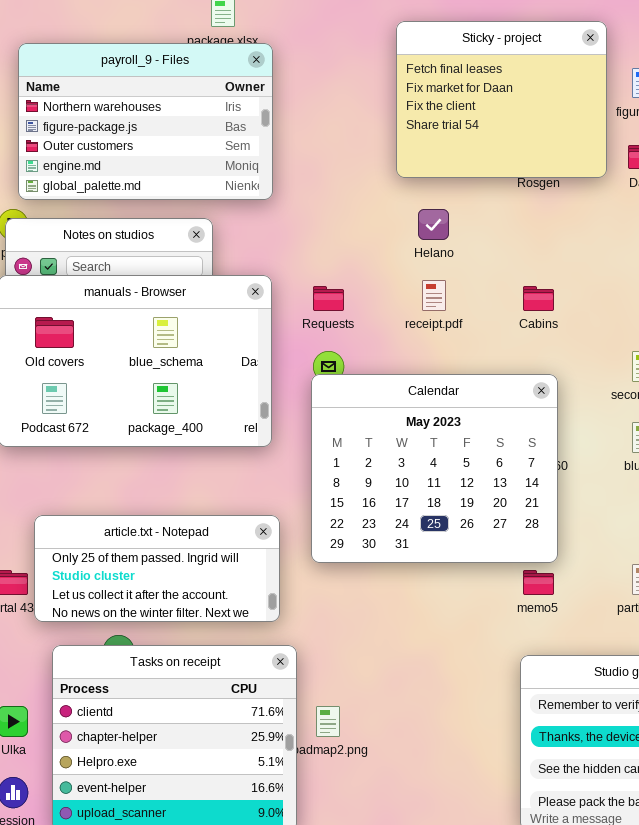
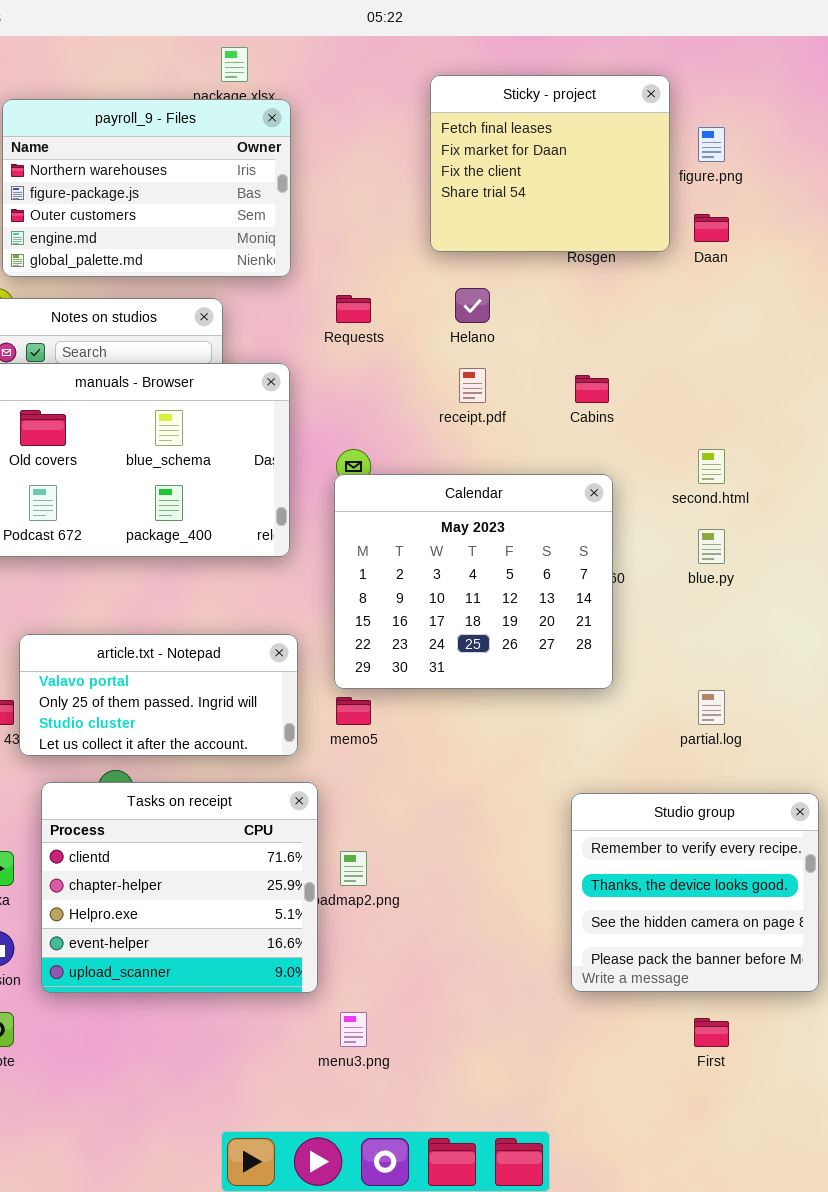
Requests: [313,286,344,311] -> [336,295,371,323], moved
article.txt - Notepad: [34,515,280,622] -> [19,634,298,756], scrolled up 1 row
memo5: [523,570,554,595] -> [336,697,371,725], moved

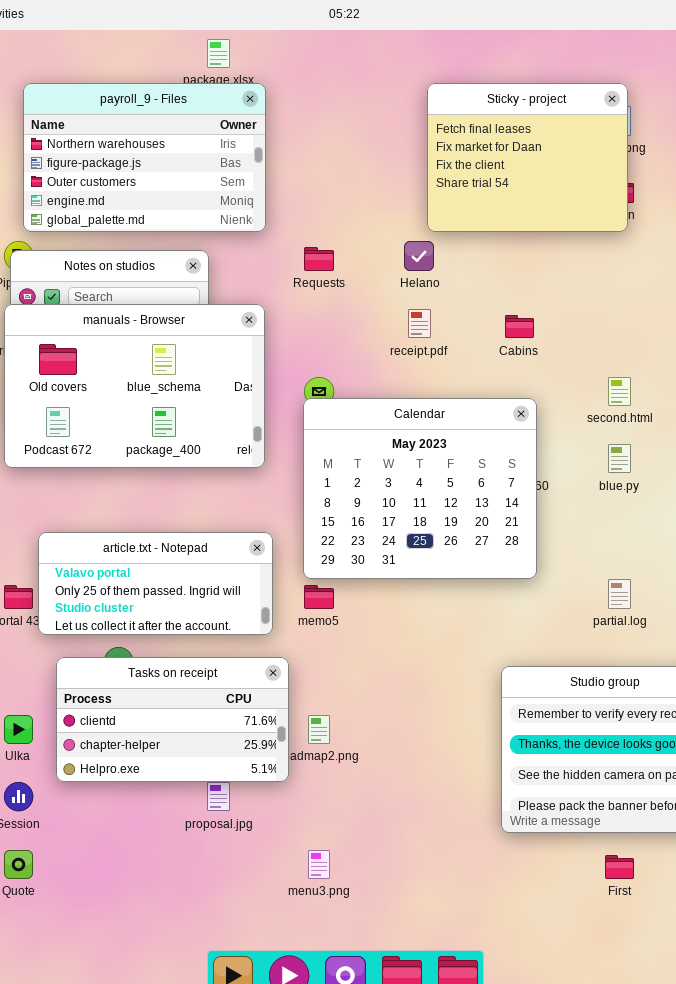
Sticky - project: [430,75,670,252] -> [427,83,628,232], moved
Tasks on receipt: [41,782,318,993] -> [56,657,289,782], resized

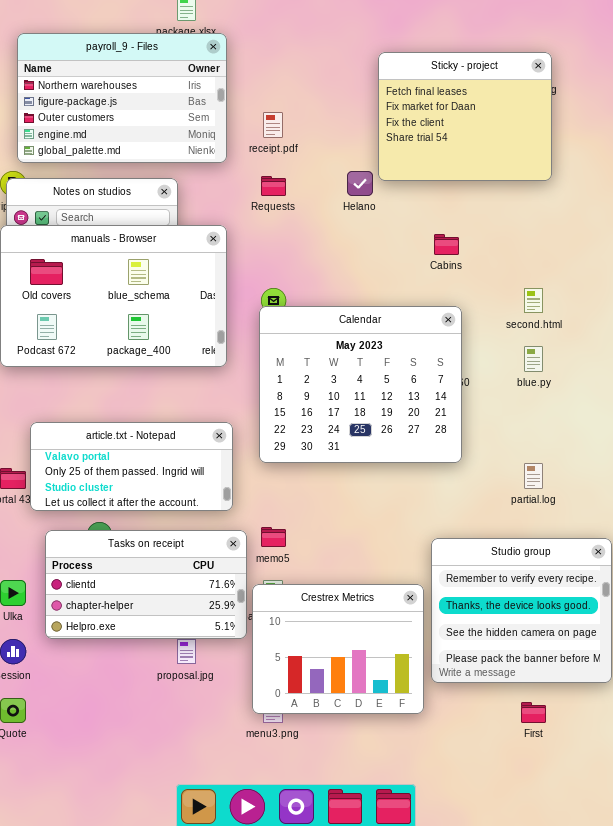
Sticky - project: [427,83,628,232] -> [378,52,552,181], moved
receipt.pdf: [408,309,431,338] -> [263,112,283,138], moved
memo5: [304,585,334,609] -> [261,527,286,547], moved
Crestrex Metrics: none -> [252,584,424,714], opened

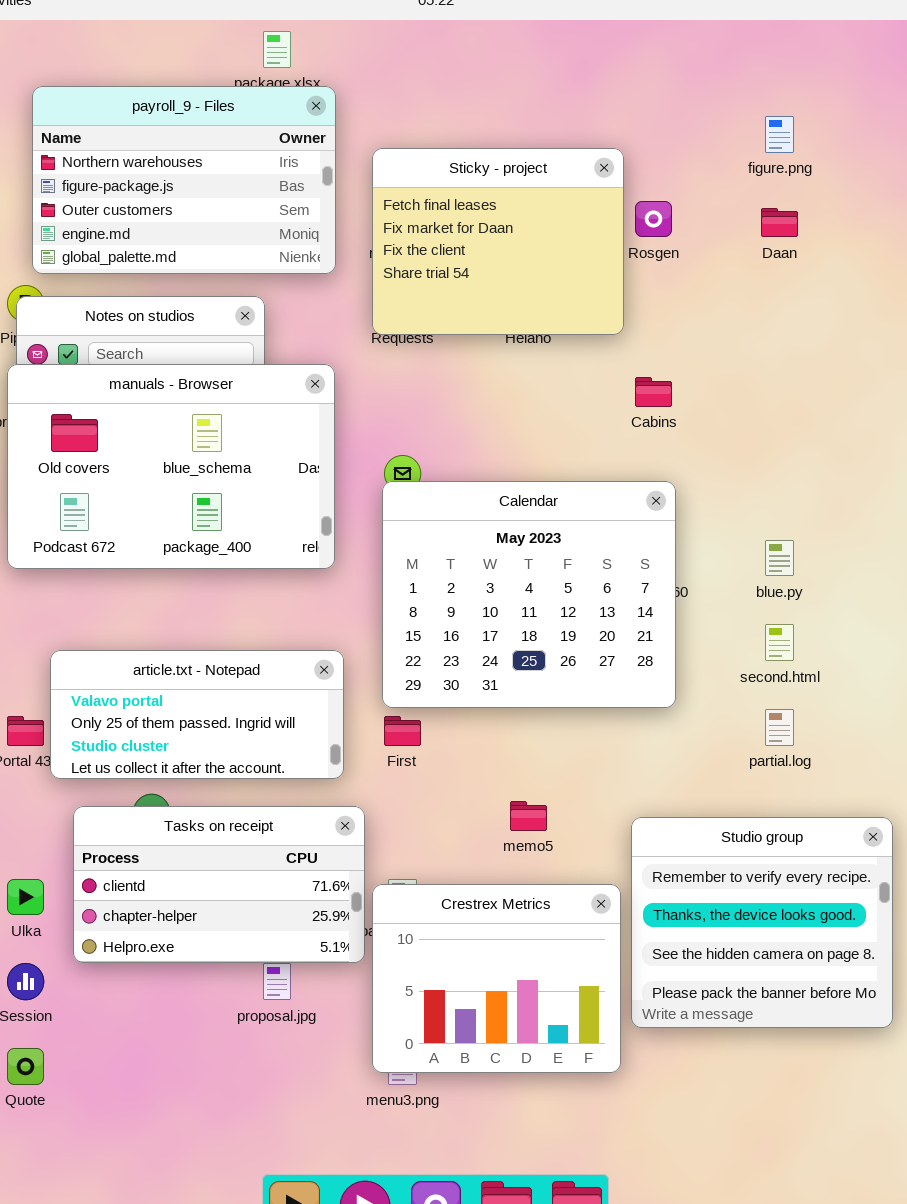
Sticky - project: [378,52,552,181] -> [372,148,624,335], moved
second.html: [524,288,543,313] -> [765,624,794,661], moved
memo5: [261,527,286,547] -> [510,801,547,831], moved
First: [521,702,546,723] -> [384,716,421,746], moved

